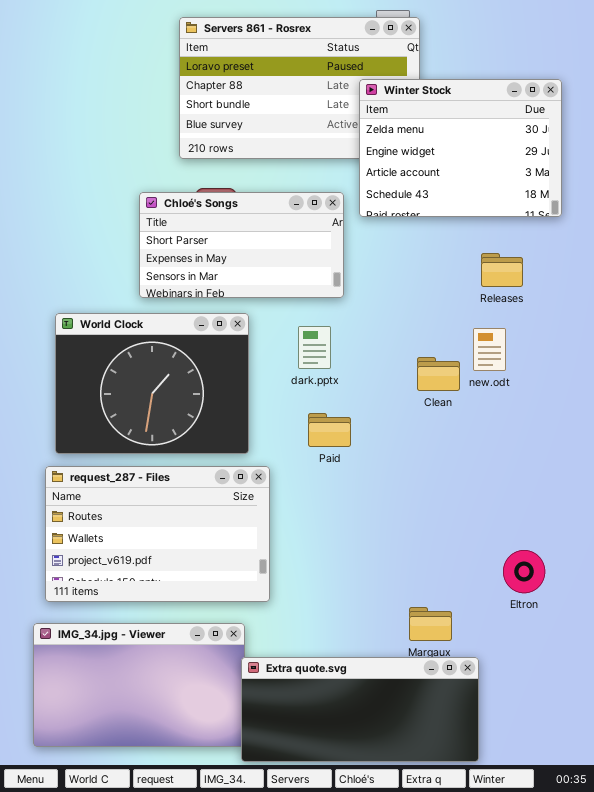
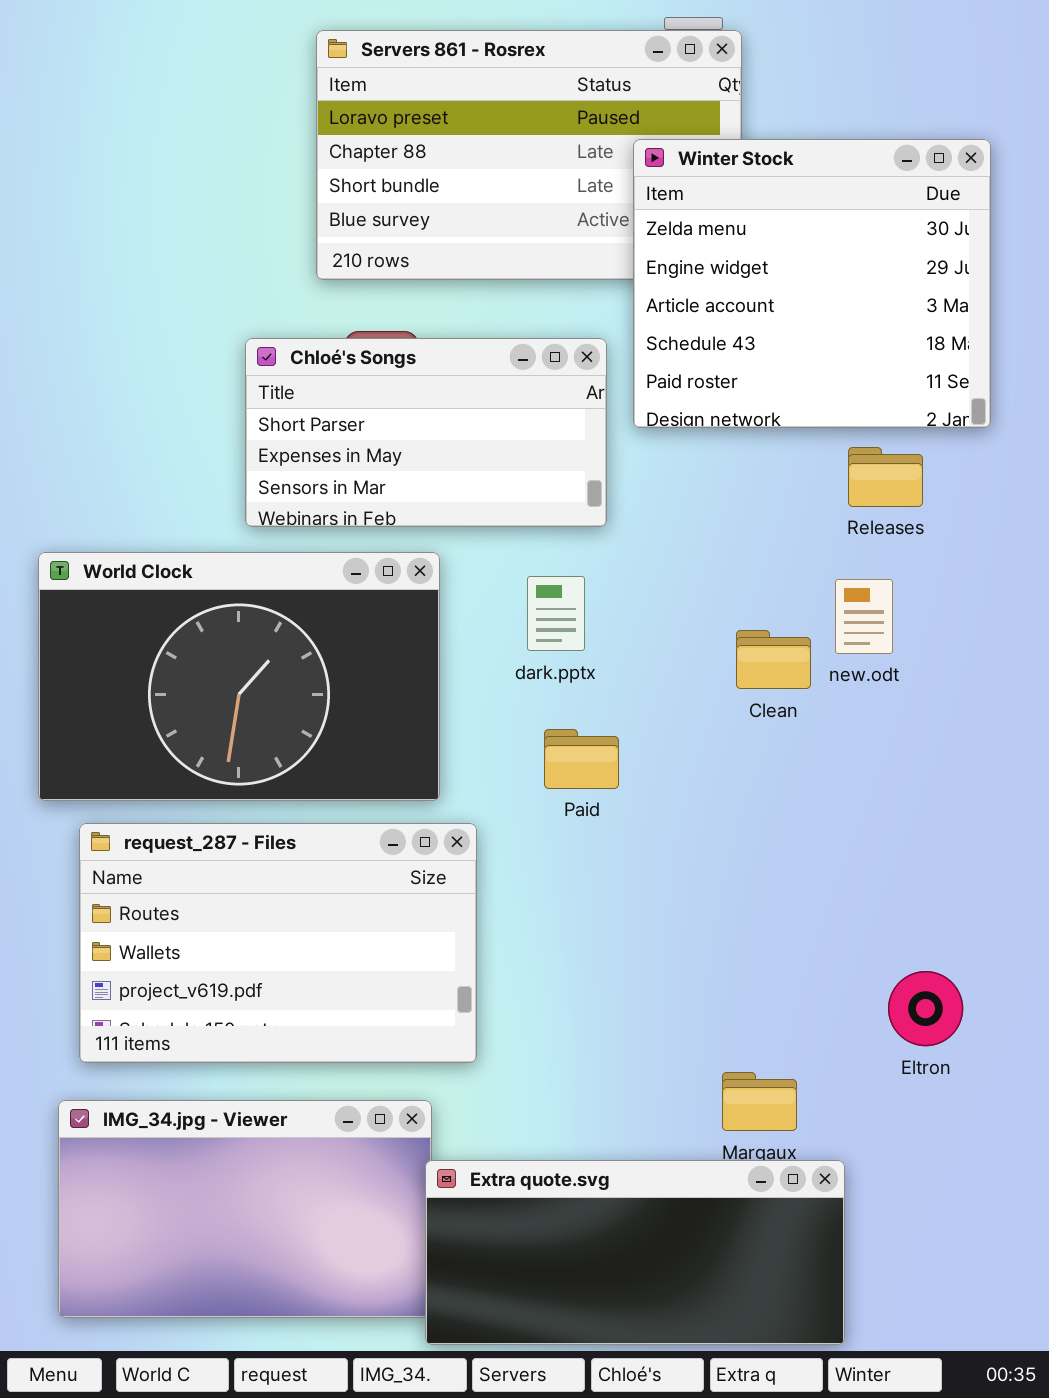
Winter Stock: [359,79,562,217] -> [633,139,991,428], resized
World Clock: [55,313,249,454] -> [38,552,440,801], resized

